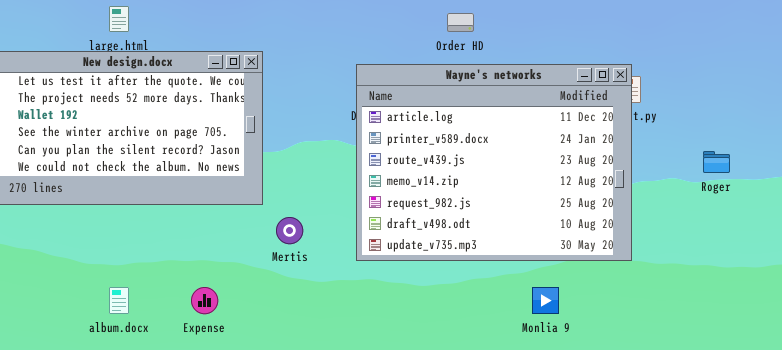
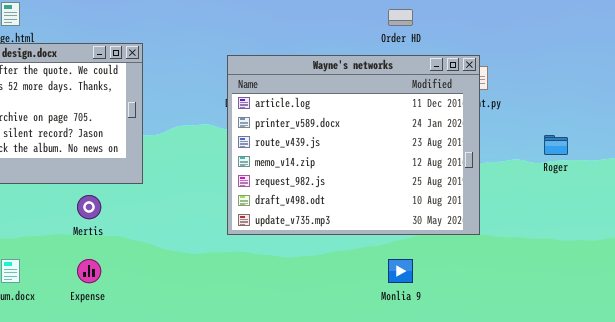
Order HD: [447,13,474,32] -> [388,9,413,26], moved
Mertis: [276,217,303,244] -> [77,195,101,219], moved

